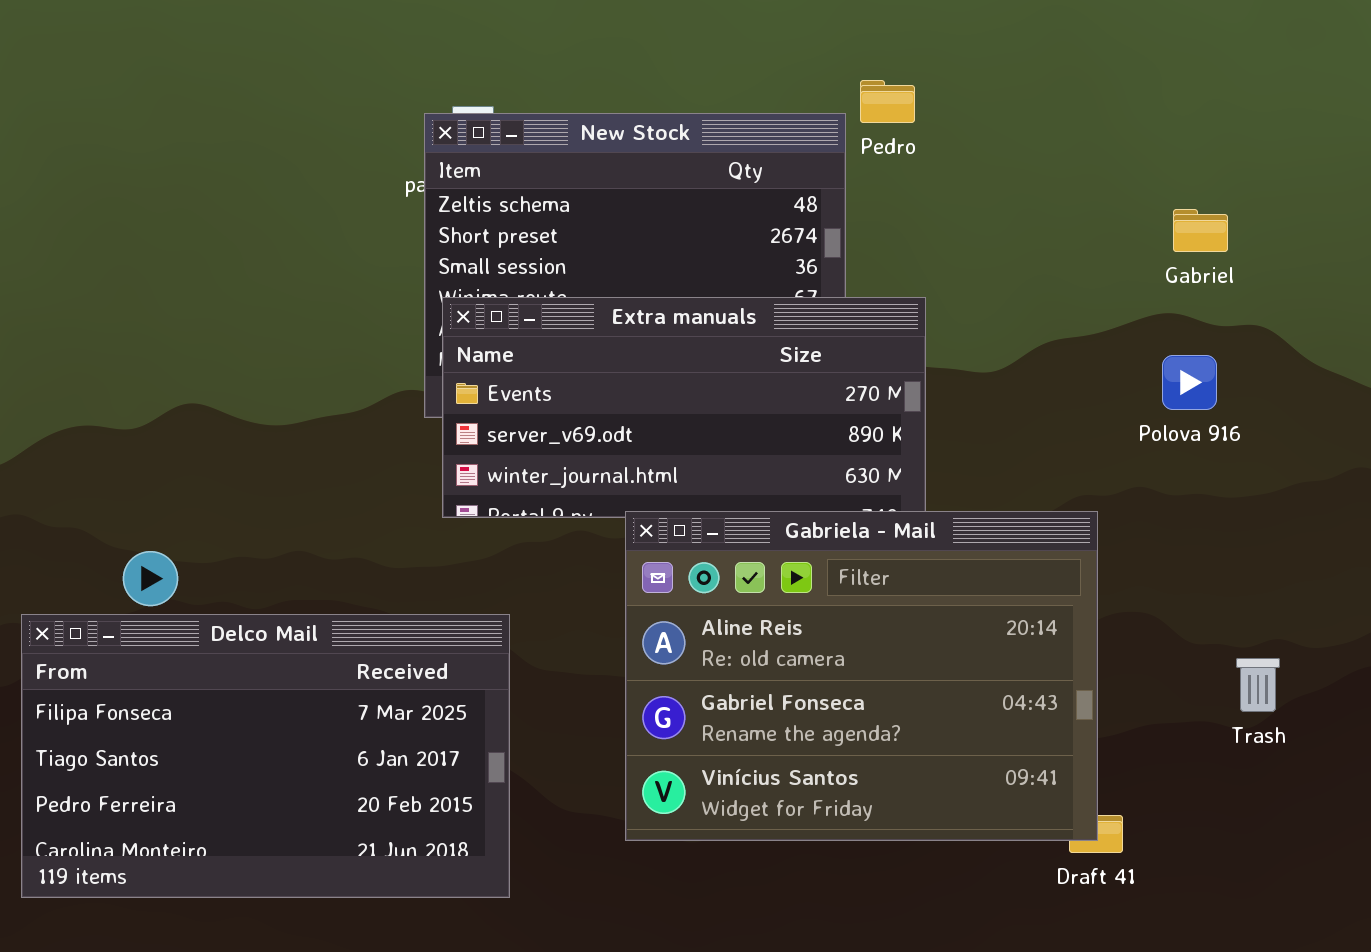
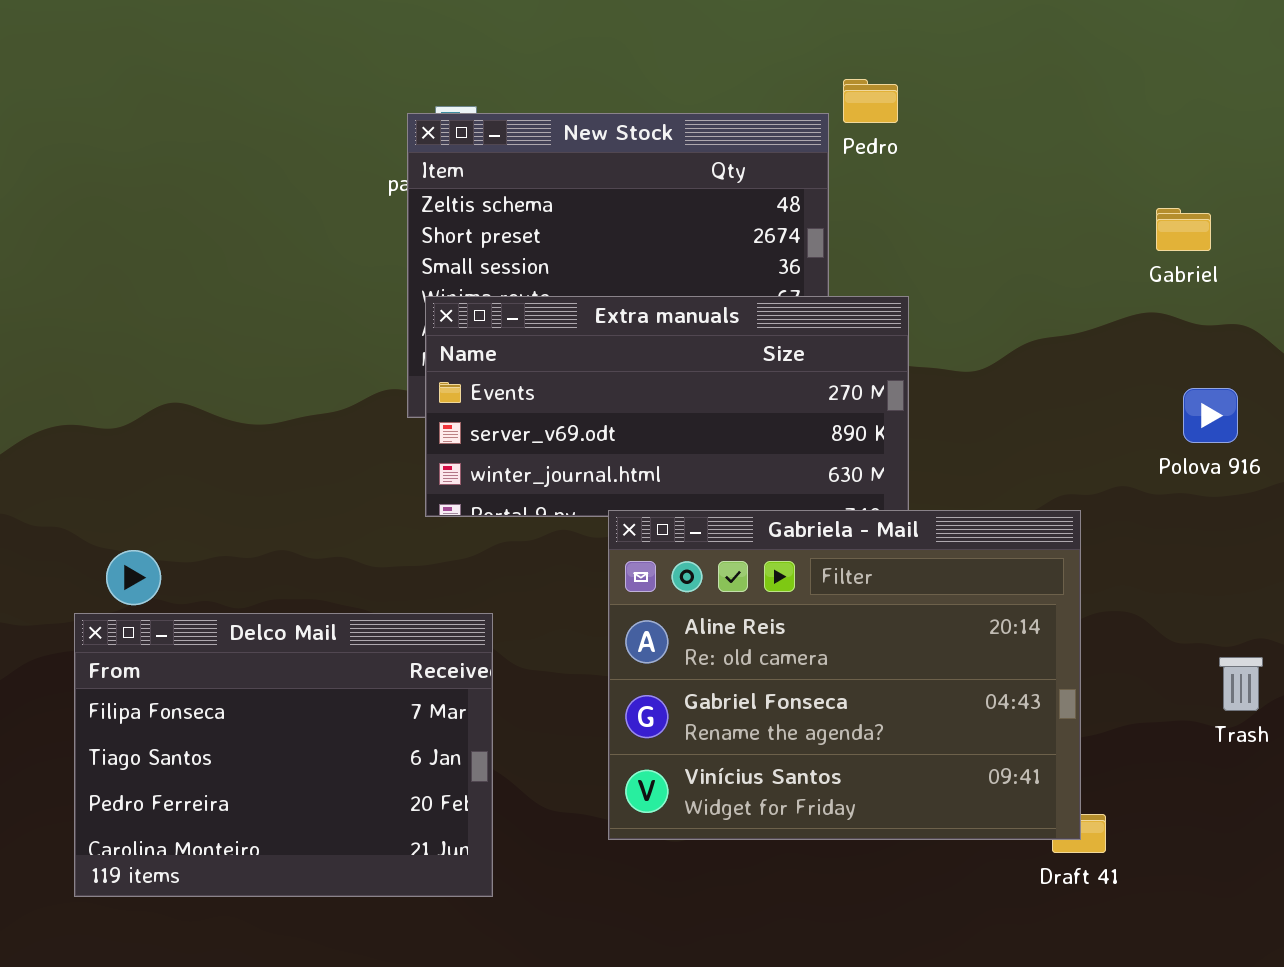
Polova 916: [1162,355,1217,410] -> [1183,388,1238,443], moved
Delco Mail: [21,614,510,898] -> [74,613,493,897], resized

